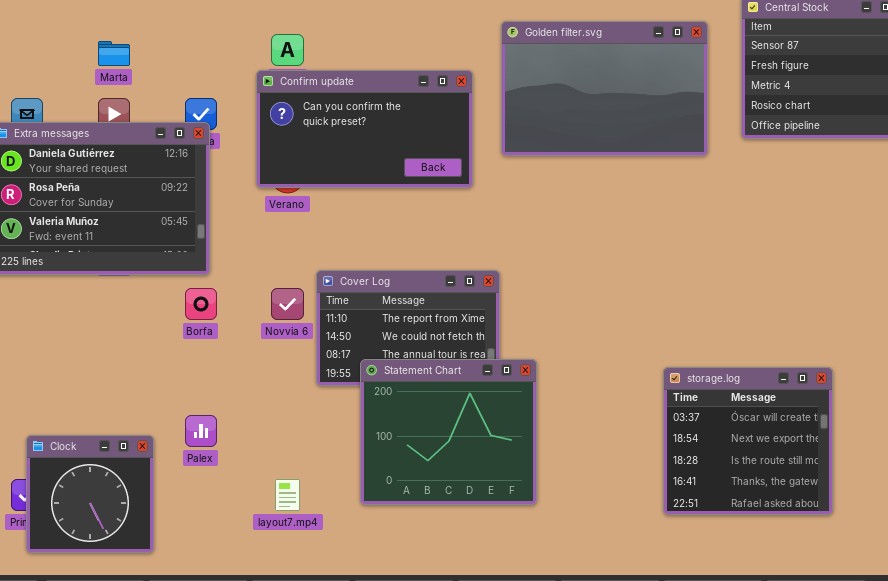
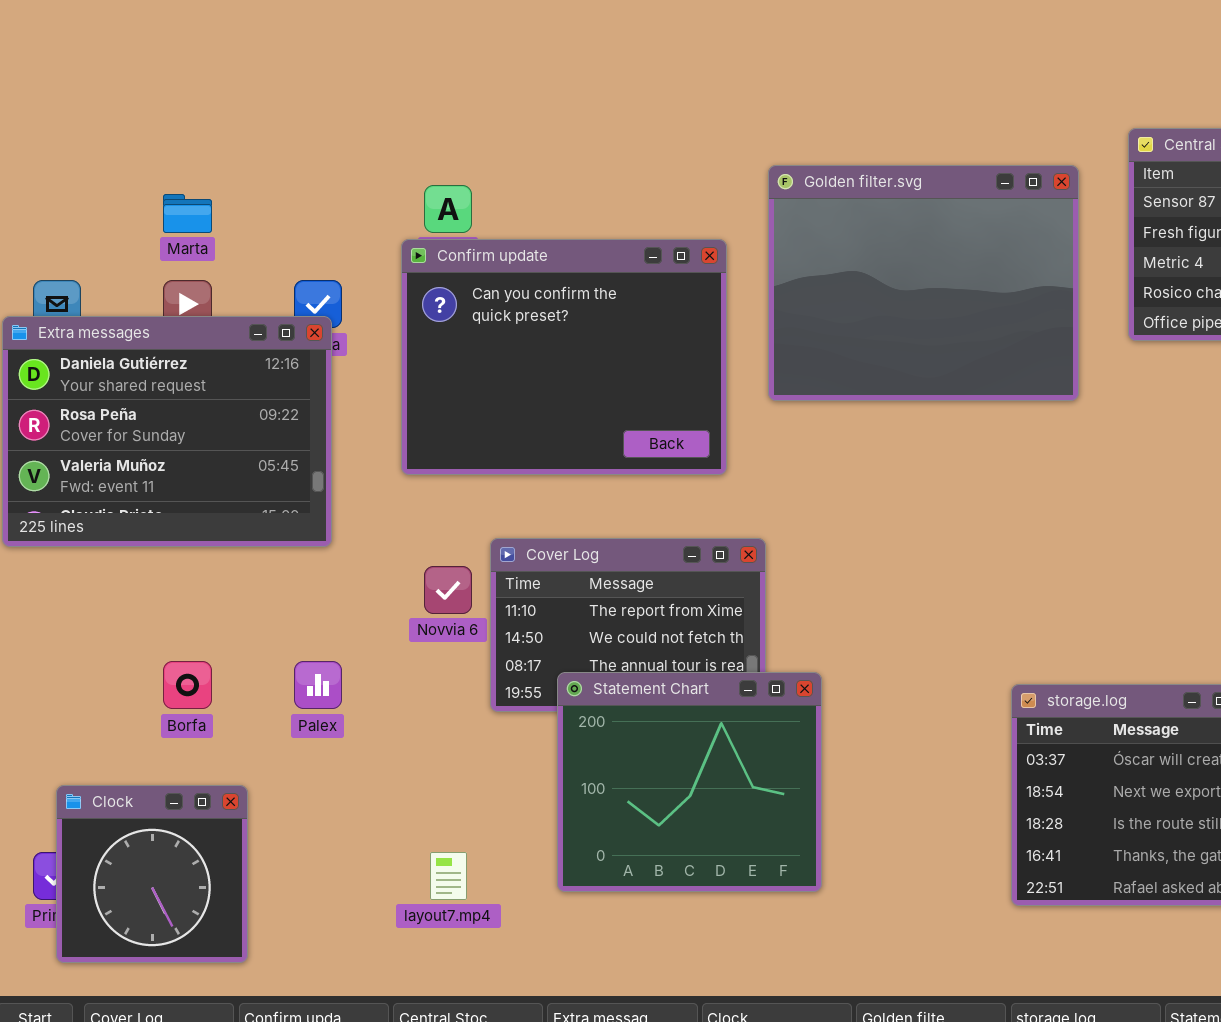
Golden filter.svg: [501,21,708,156] -> [768,165,1079,401], resized
Confirm update: [256,70,473,188] -> [401,239,727,475], resized
Borfa: [185,288,217,320] -> [163,661,212,709], moved
Palex: [185,415,217,447] -> [294,661,342,709], moved

